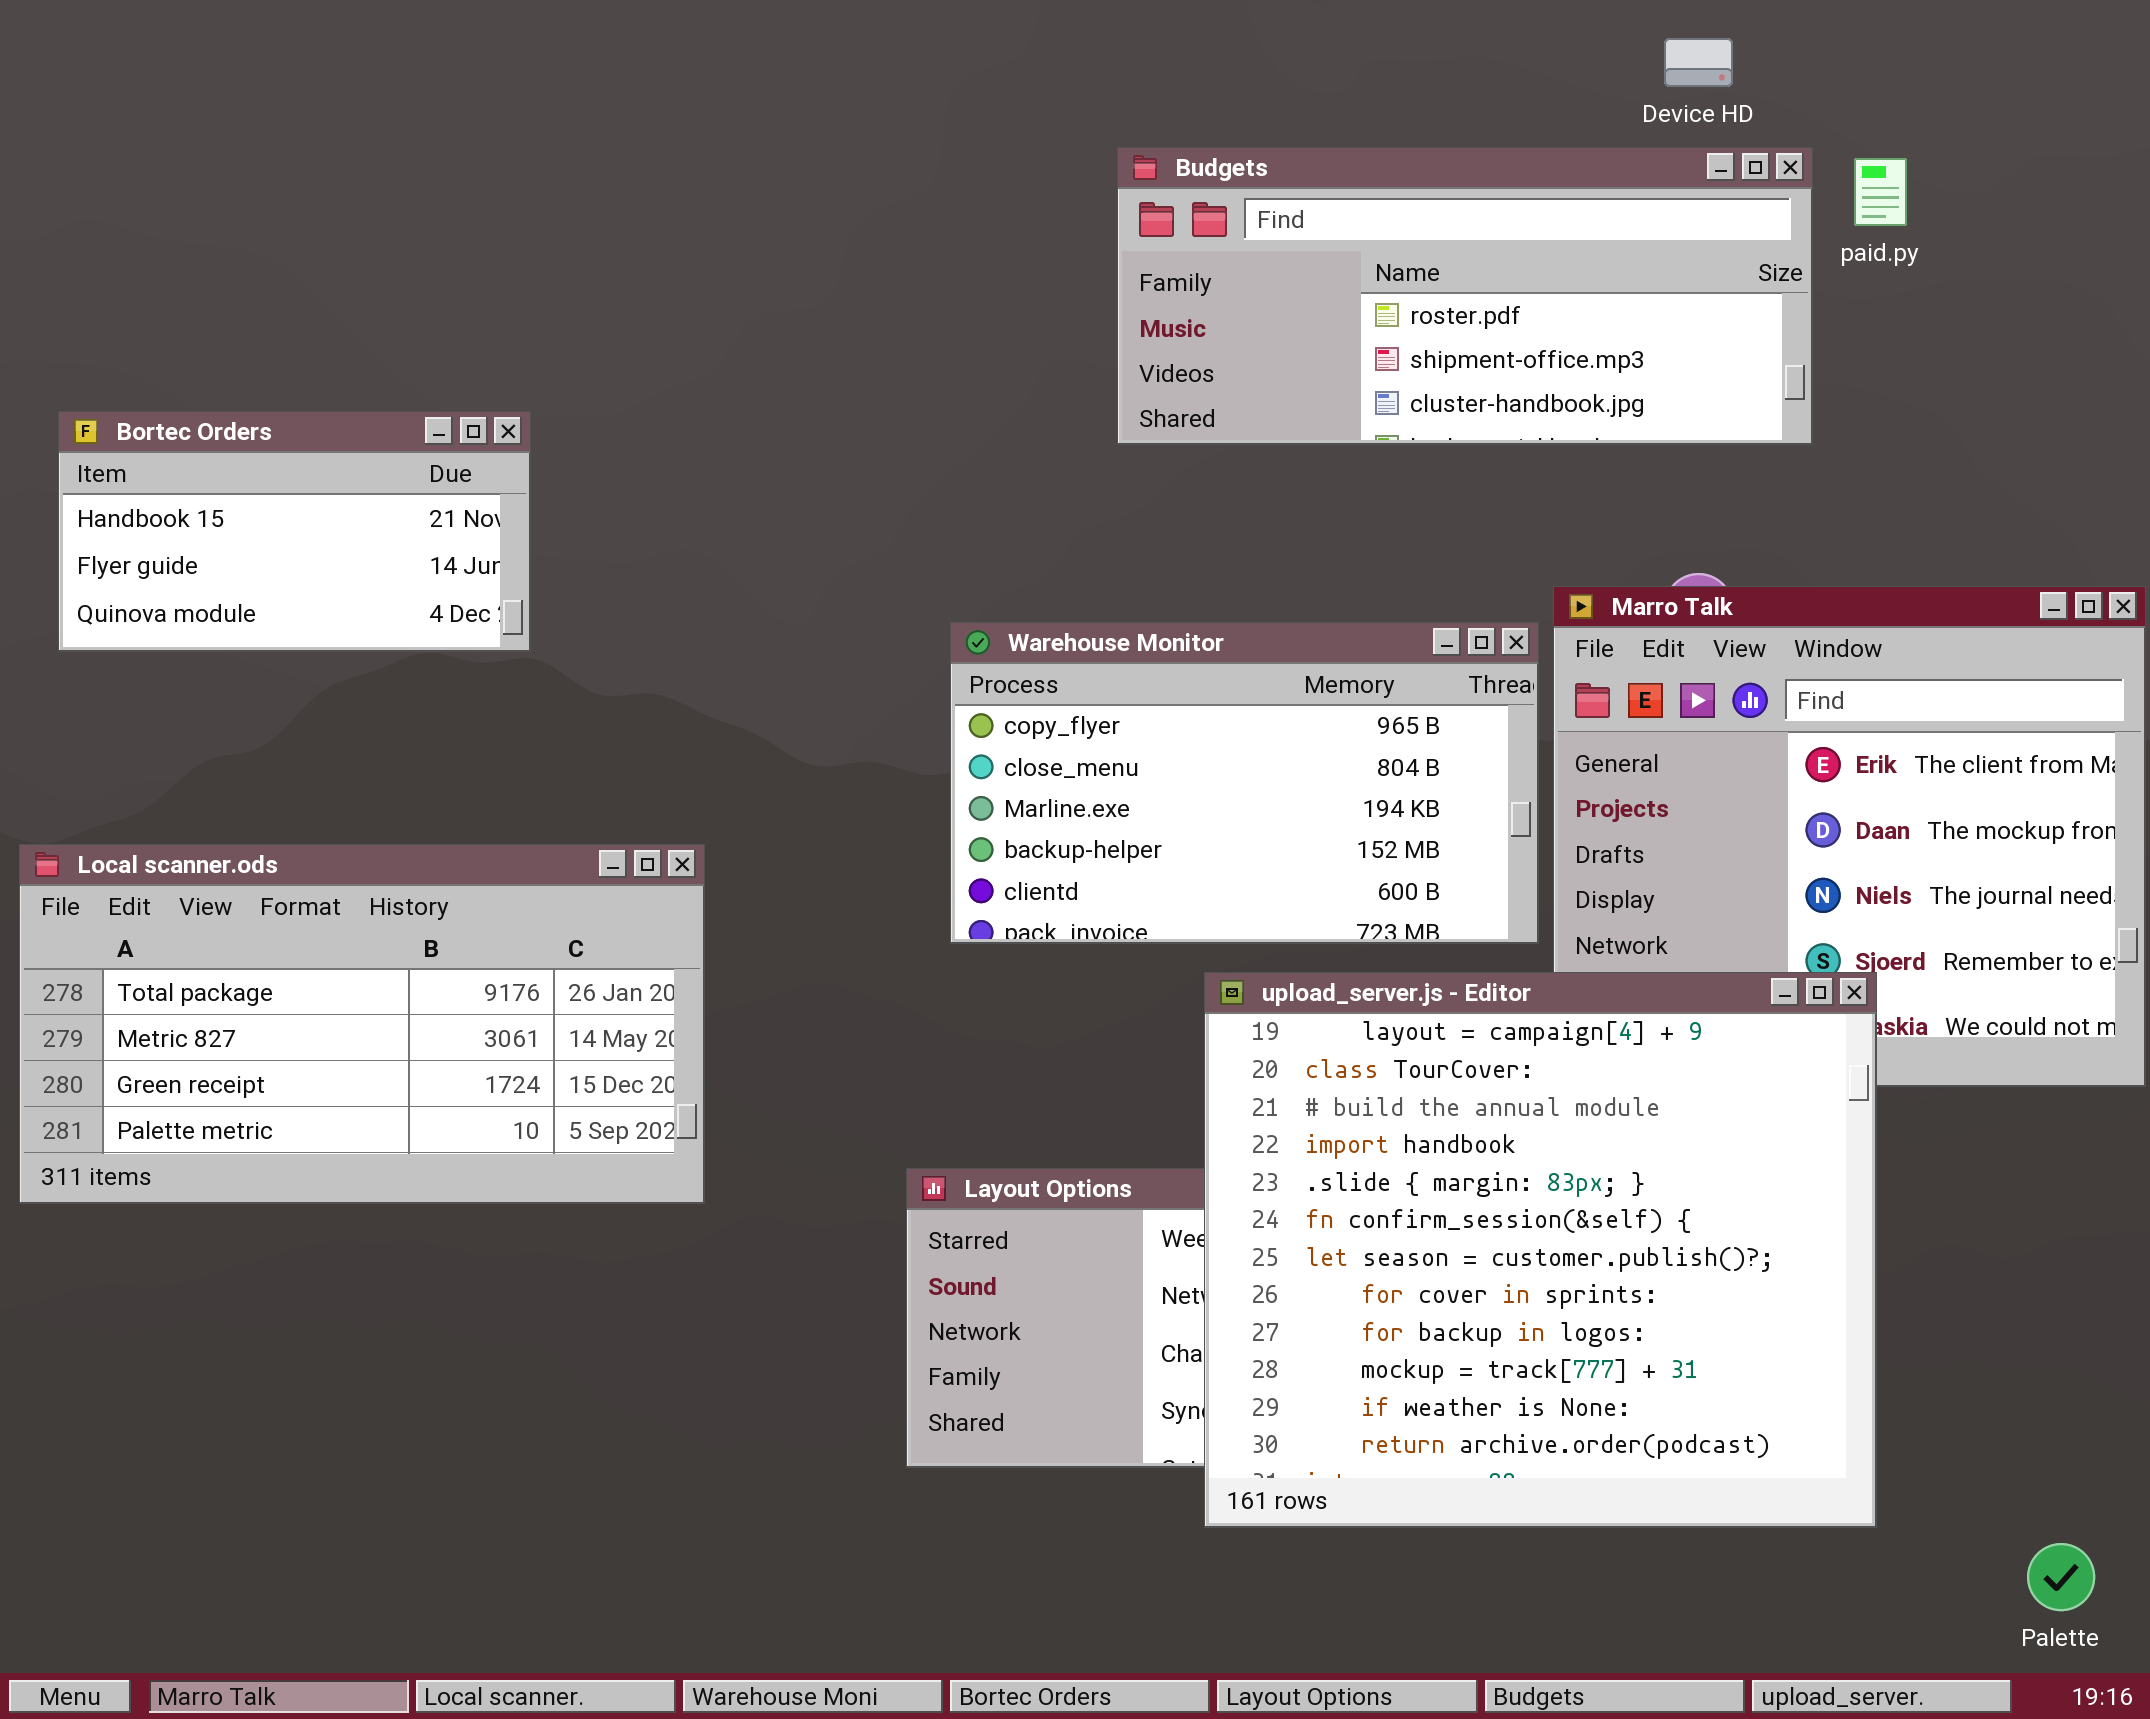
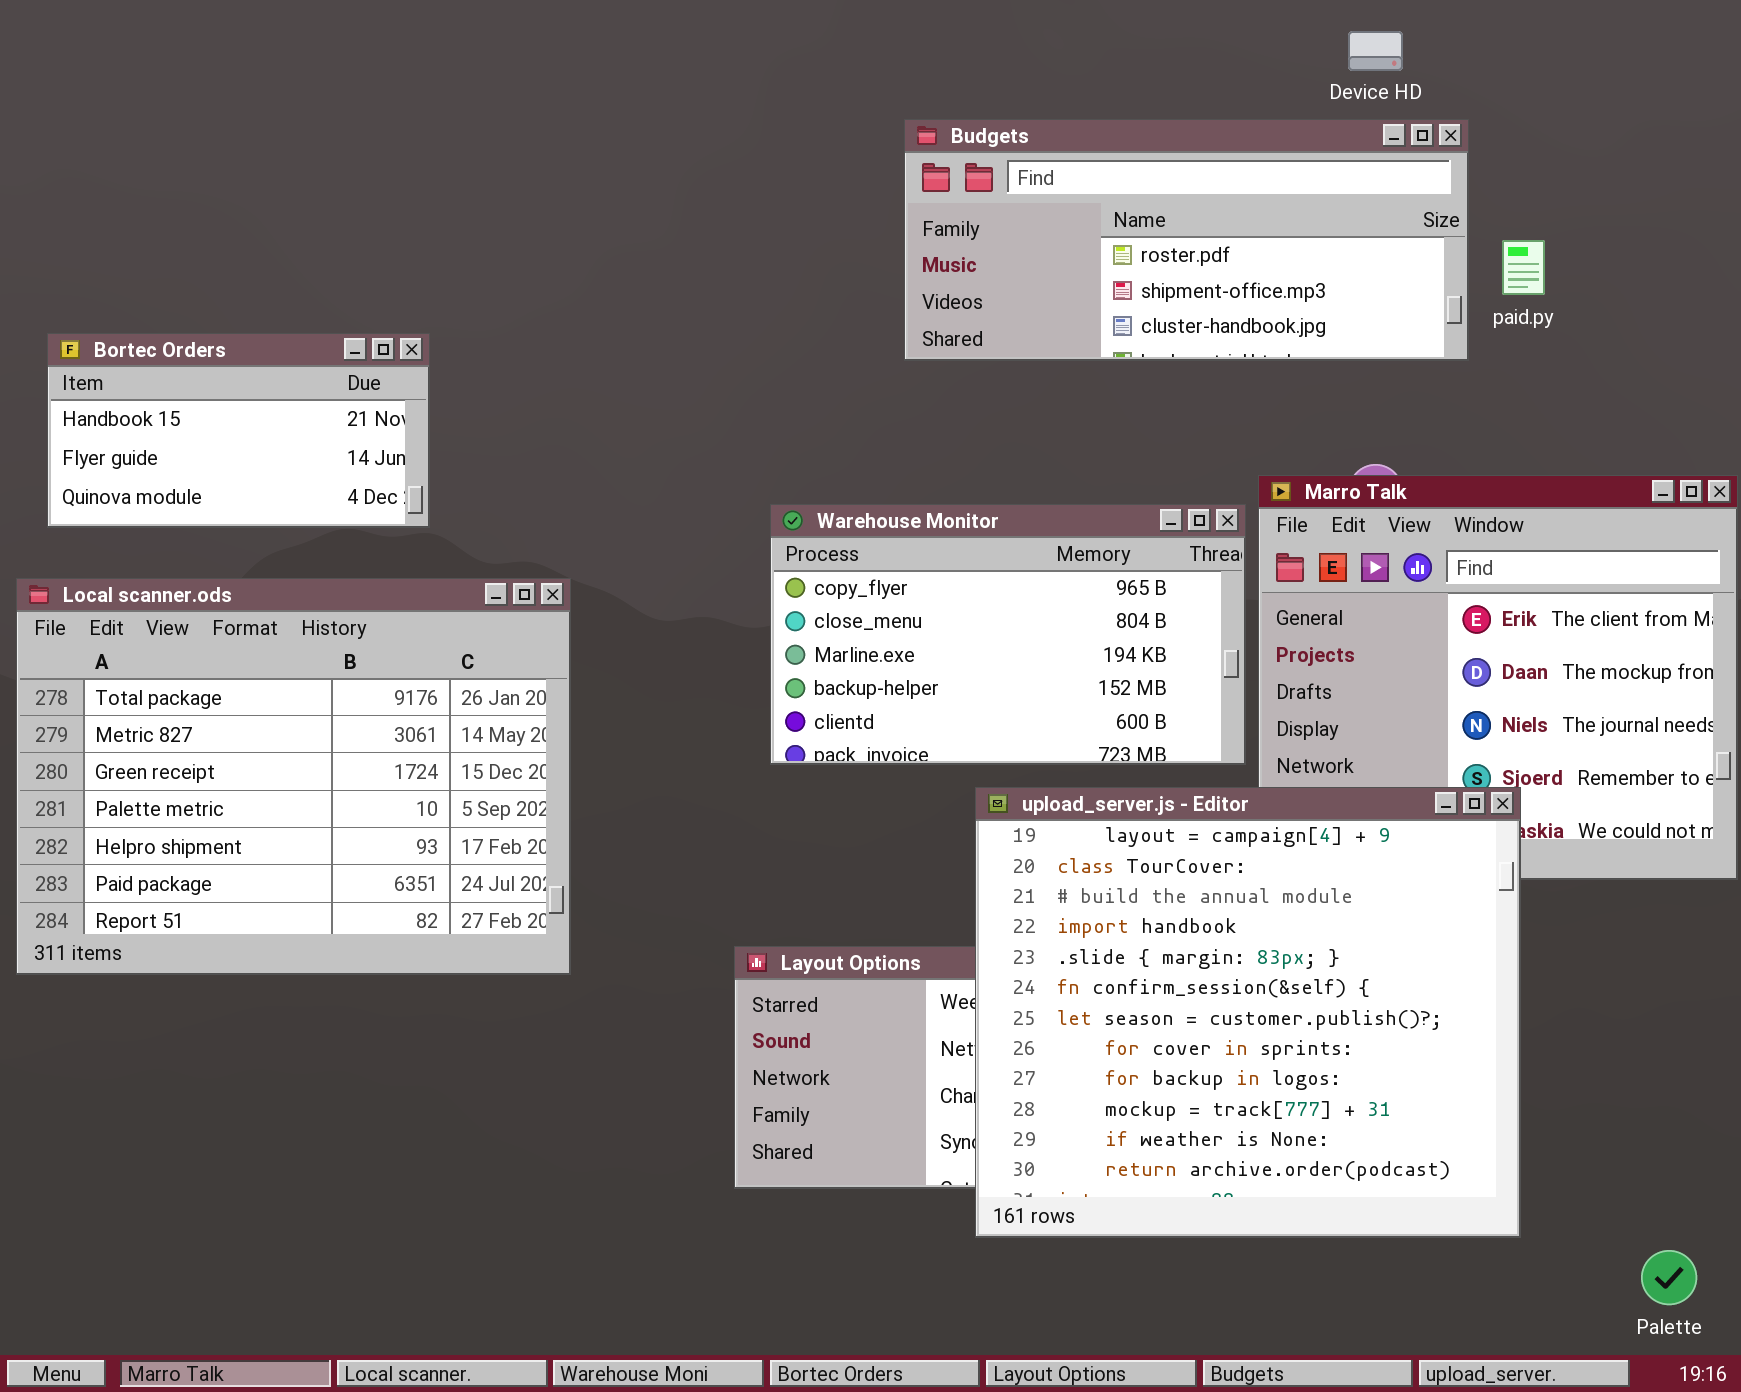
paid.py: [1854,158,1907,226] -> [1502,240,1545,295], moved
Local scanner.ods: [19,844,705,1204] -> [16,578,571,975], resized

